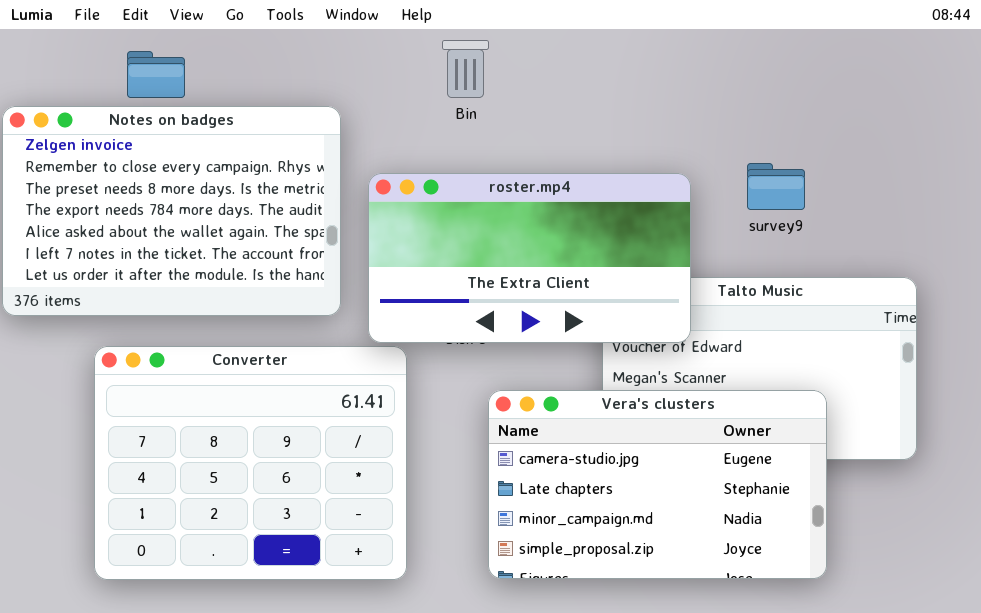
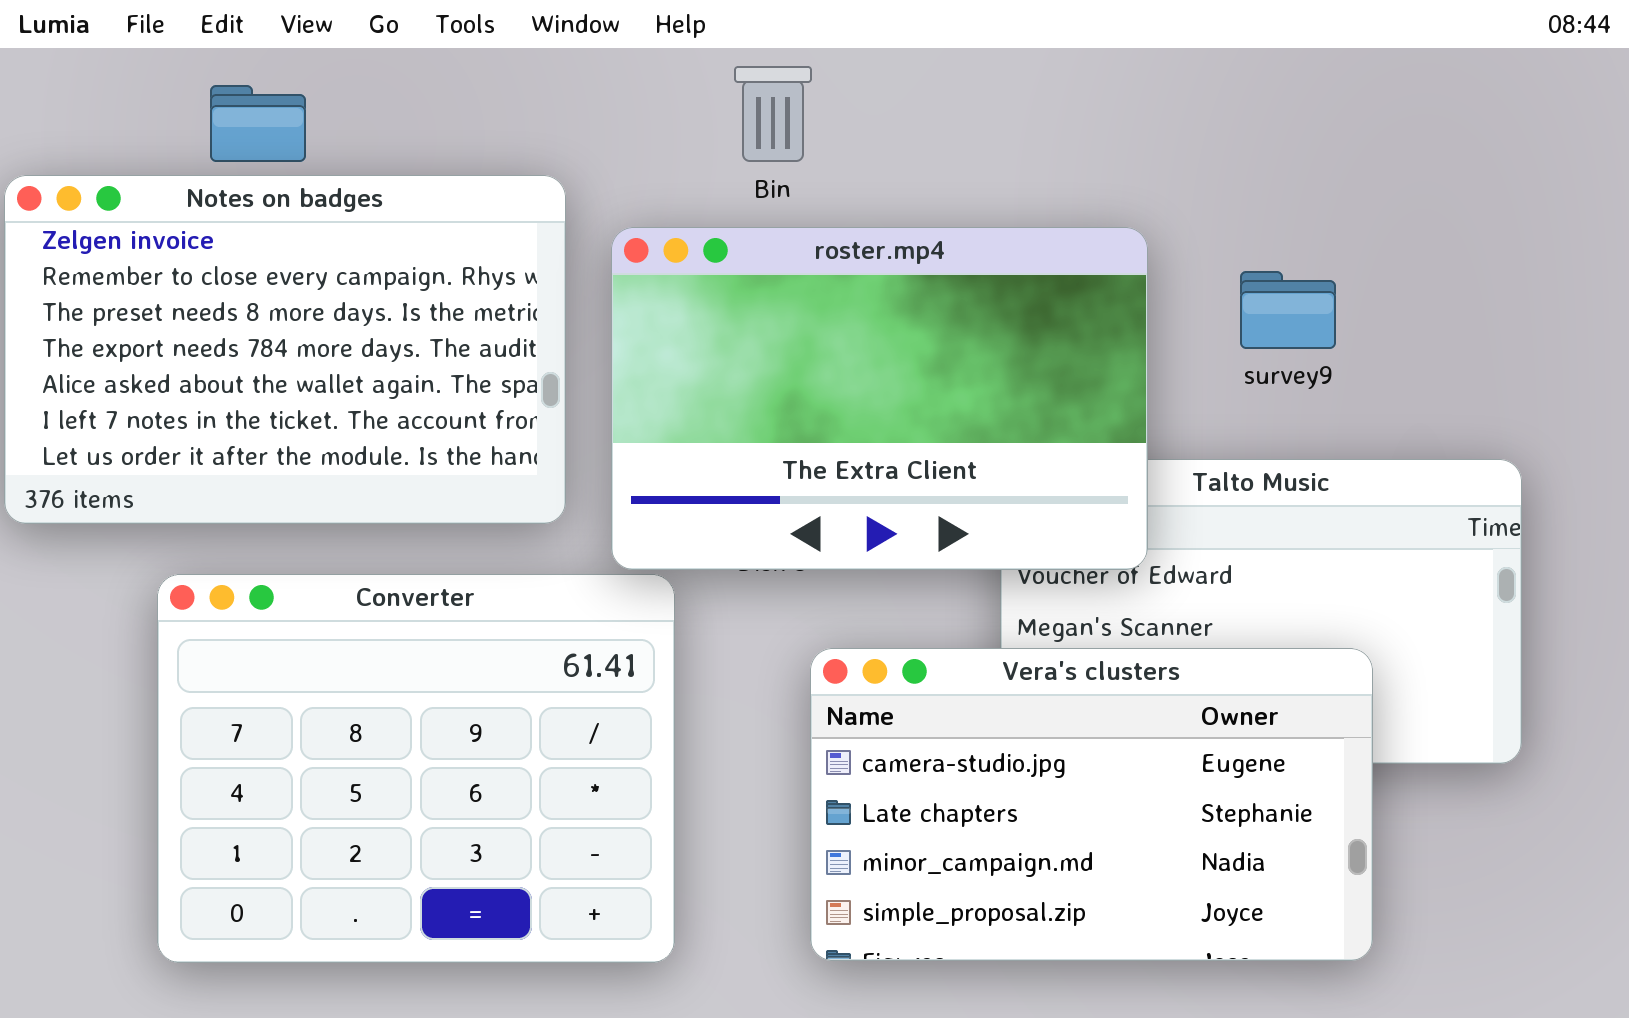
roster.mp4: [368,173,691,343] -> [611,227,1148,570], resized

